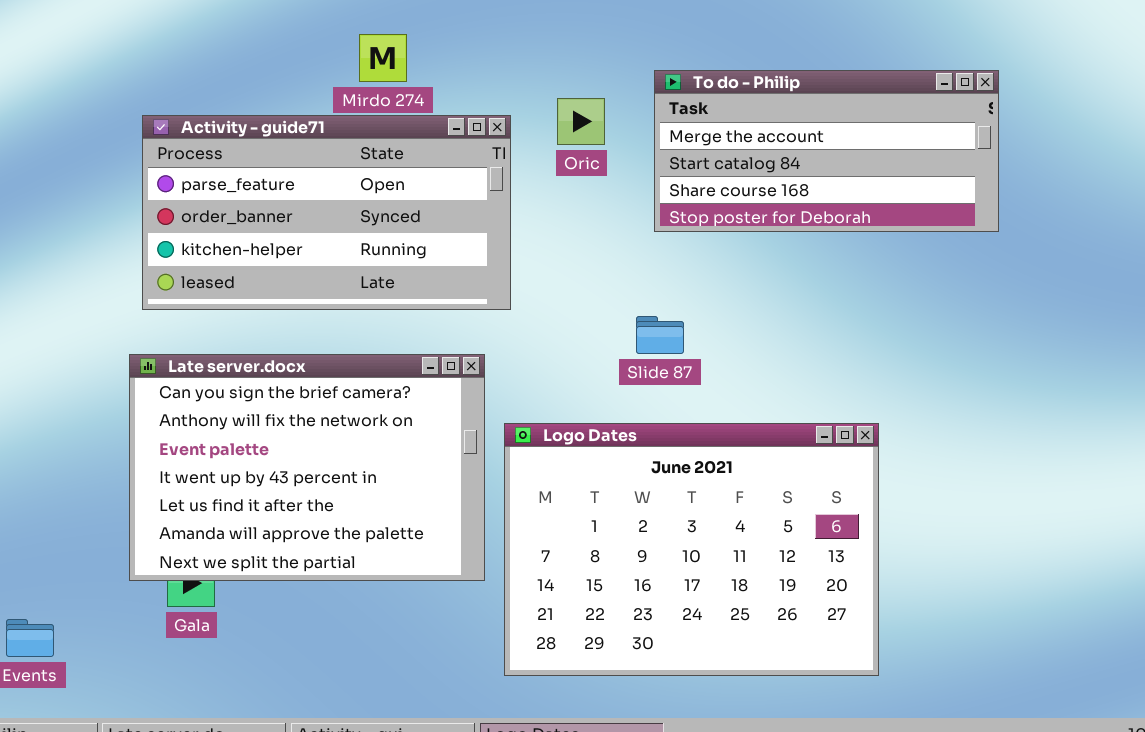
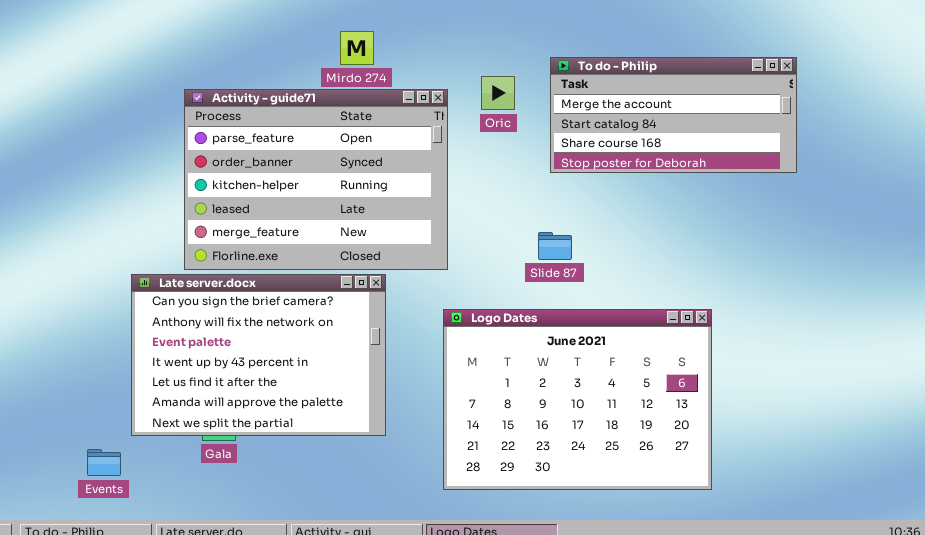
Activity - guide71: [142,115,511,310] -> [184,89,448,270], resized
Late server.docx: [129,354,485,581] -> [131,274,386,436], moved

